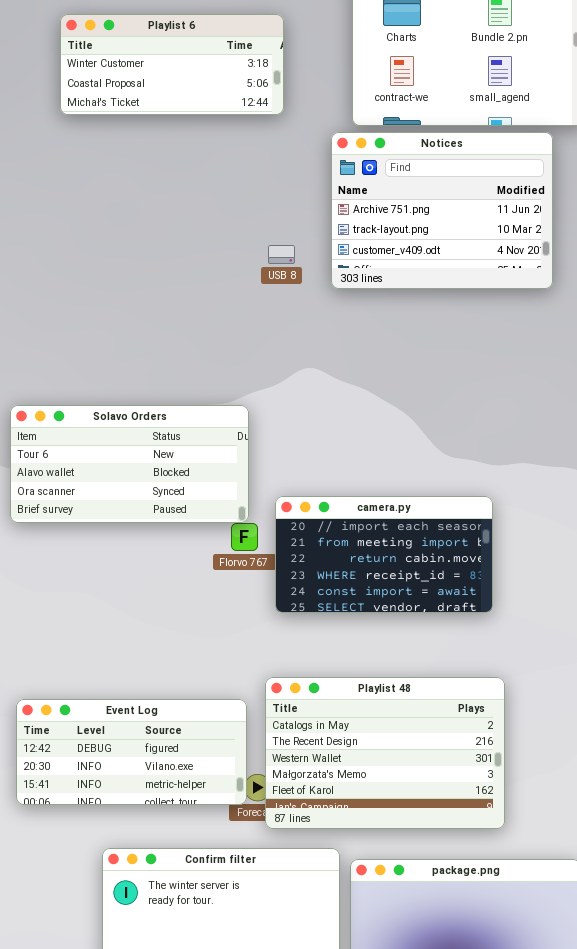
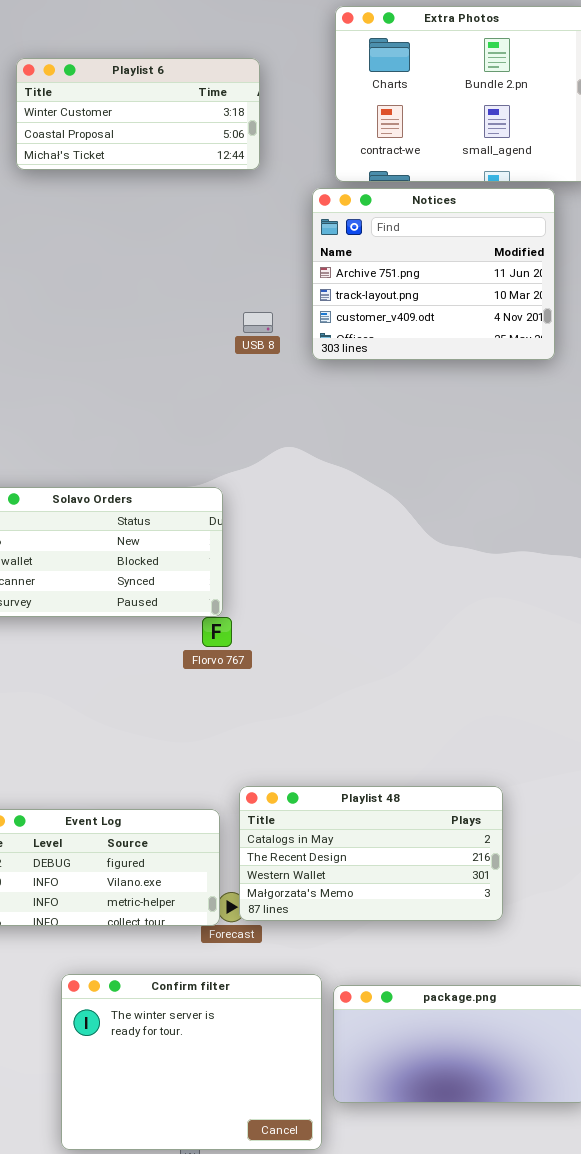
camera.py: [275,496,493,613] -> none, closed
Playlist 48: [265,677,505,829] -> [239,786,503,921], resized

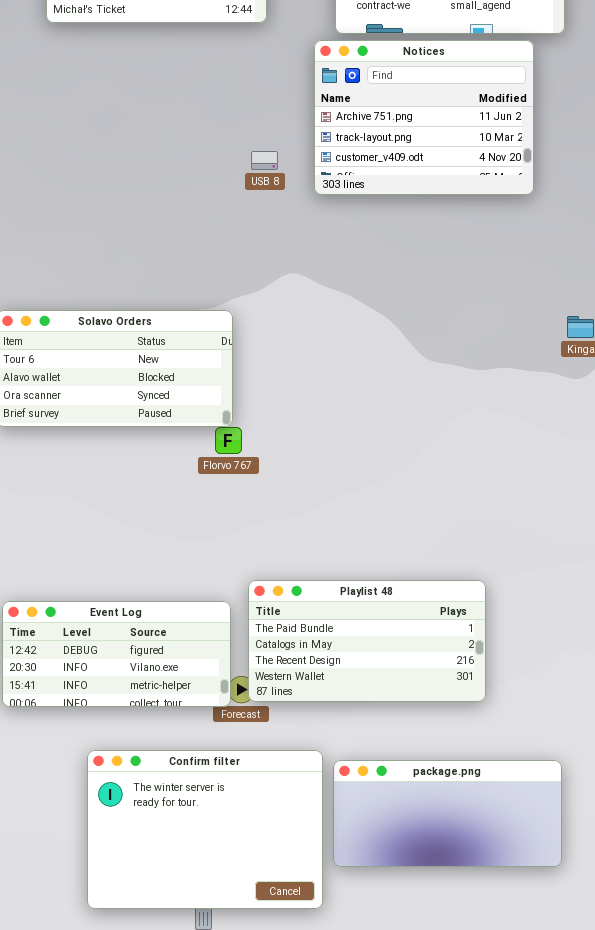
Playlist 48: [239,786,503,921] -> [248,580,486,702], scrolled up 1 row

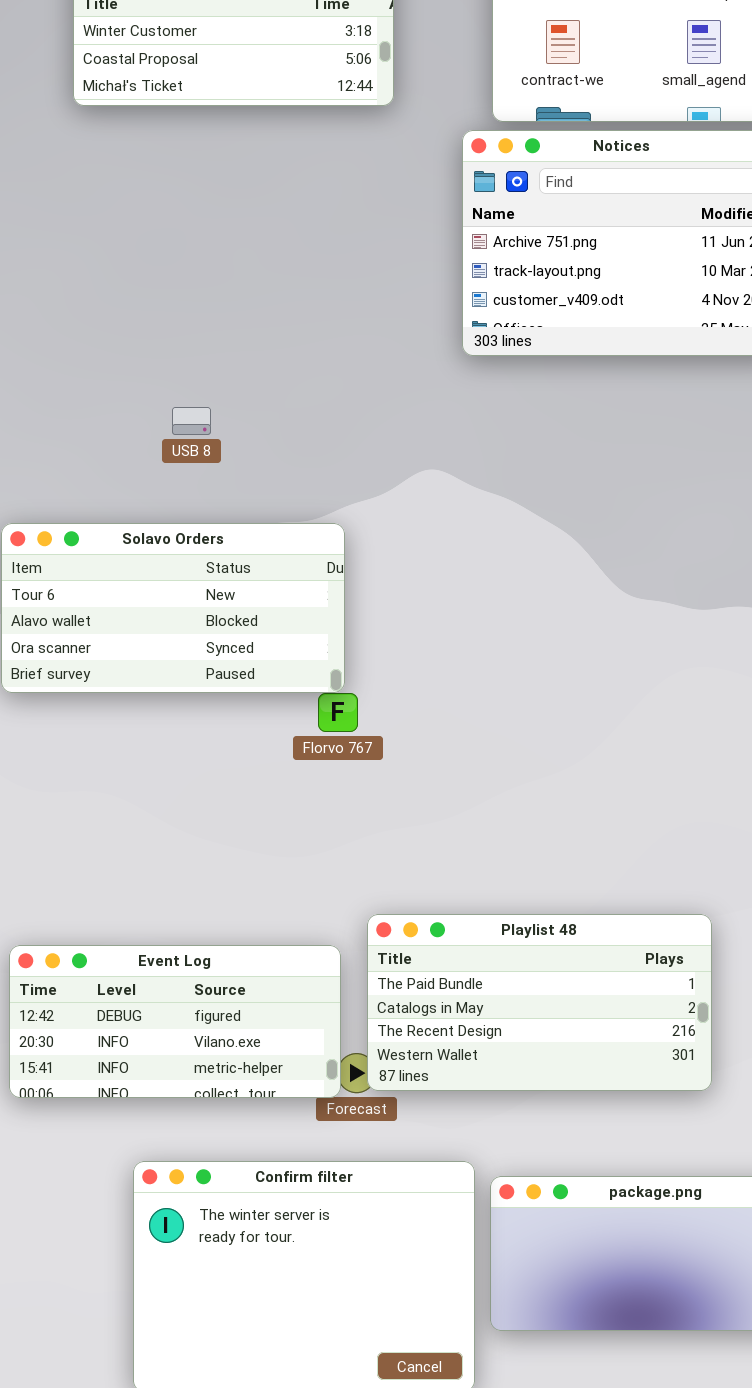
USB 8: [251,151,278,170] -> [172,407,211,435], moved

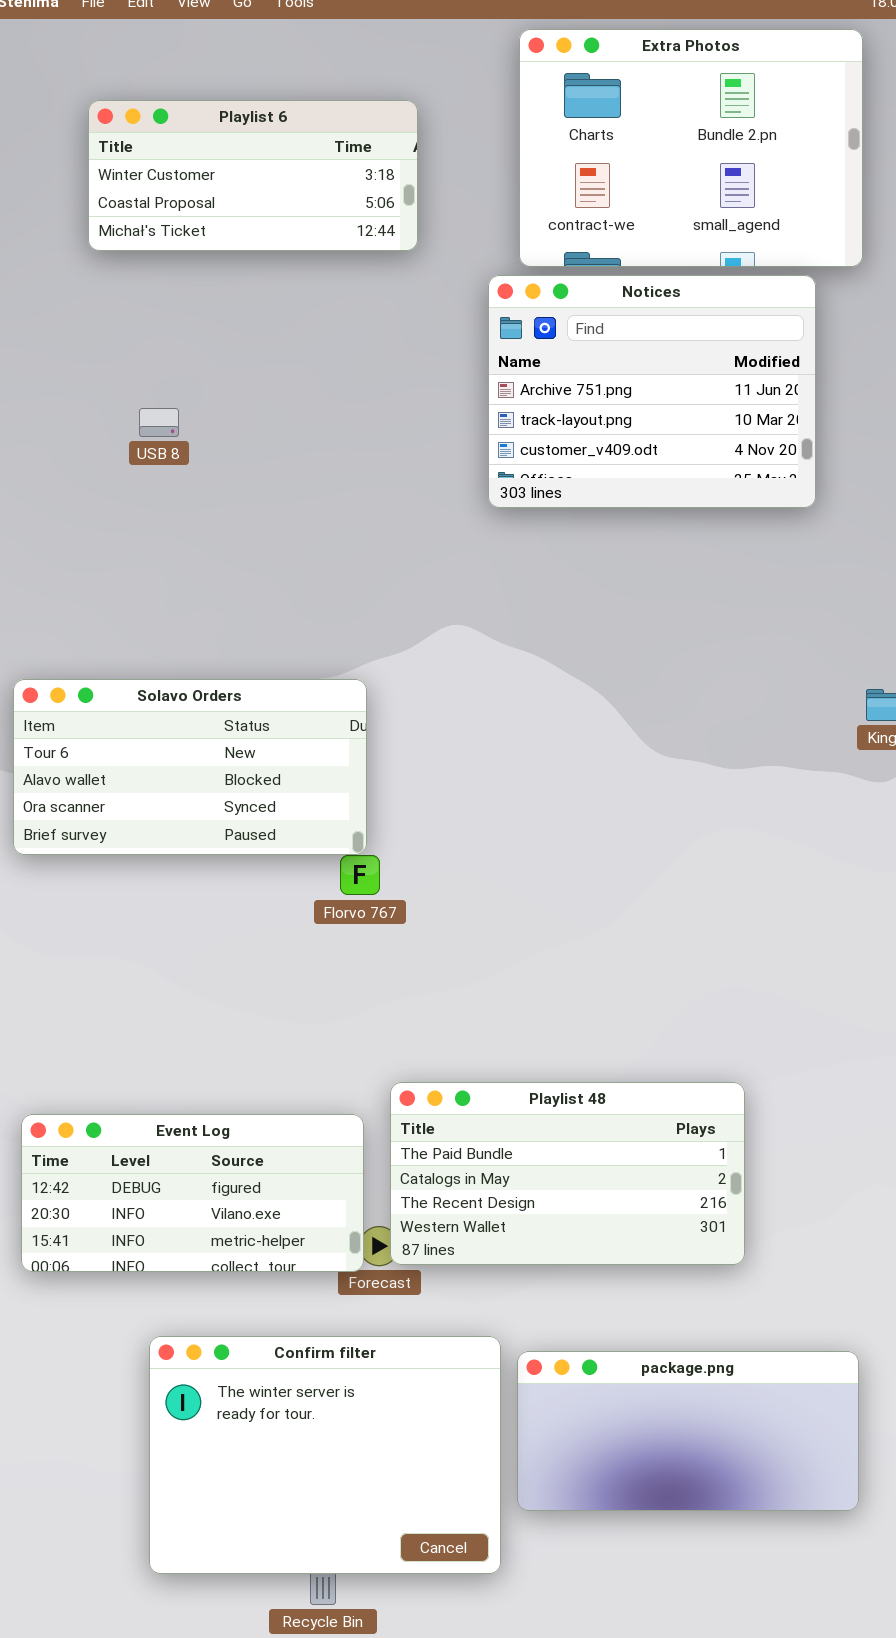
USB 8: [172,407,211,435] -> [139,408,179,437], moved

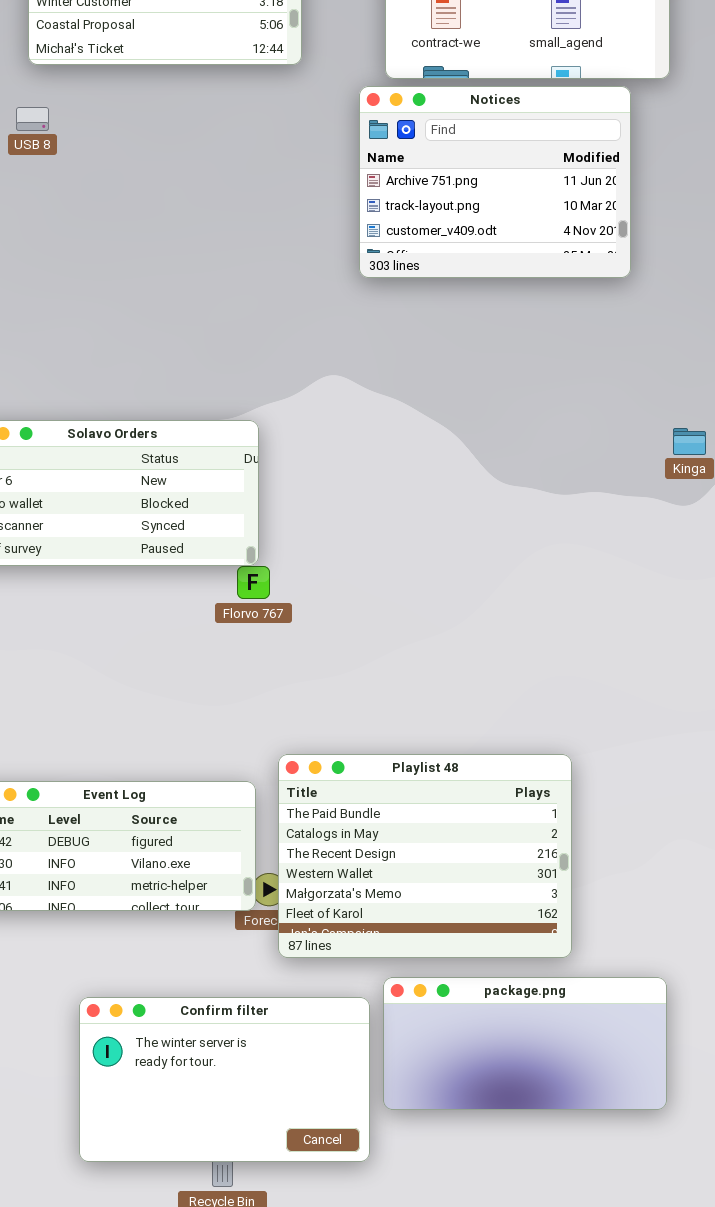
USB 8: [139,408,179,437] -> [16,107,49,131], moved
Playlist 48: [390,1082,745,1265] -> [278,754,572,958], resized
Confirm filter: [149,1336,501,1574] -> [79,997,370,1162], resized

